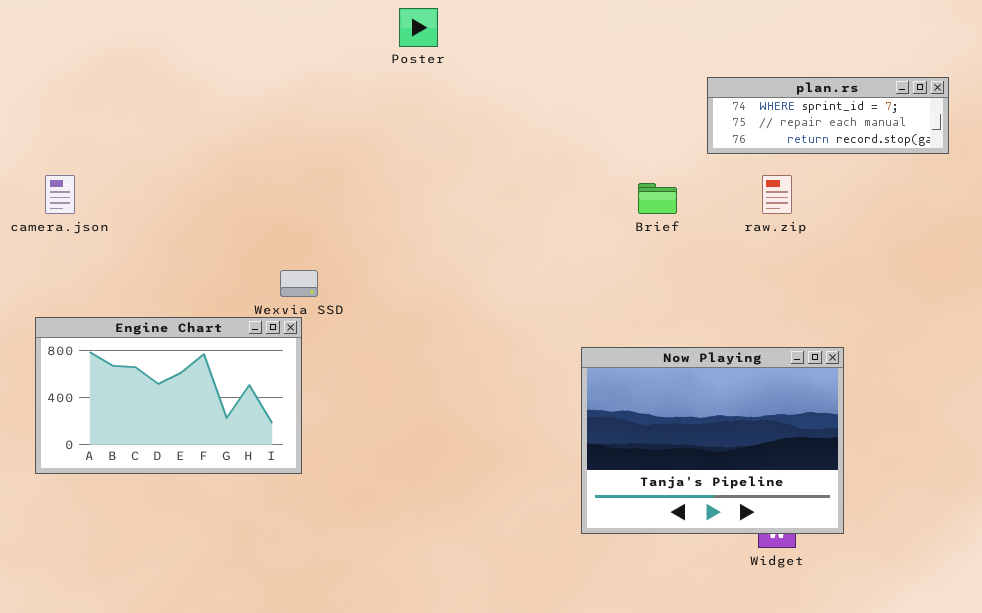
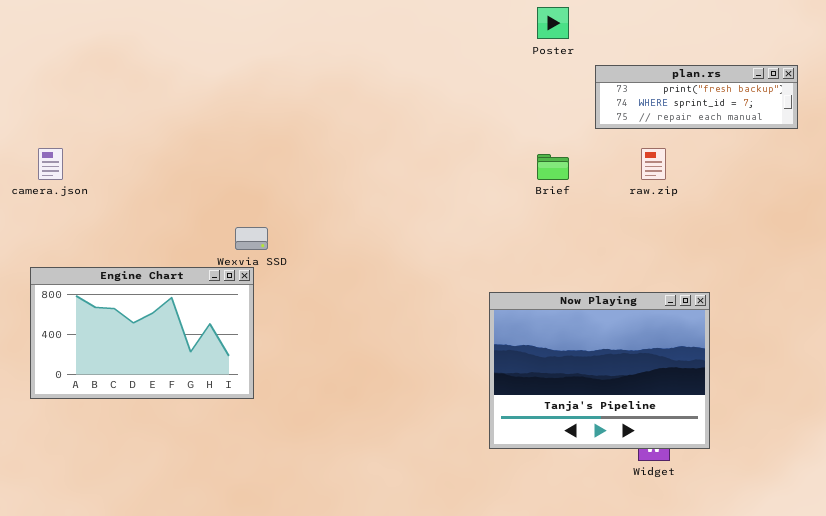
Poster: [399,8,438,47] -> [537,7,569,39], moved
plan.rs: [707,77,949,154] -> [595,65,798,129], scrolled up 1 row

